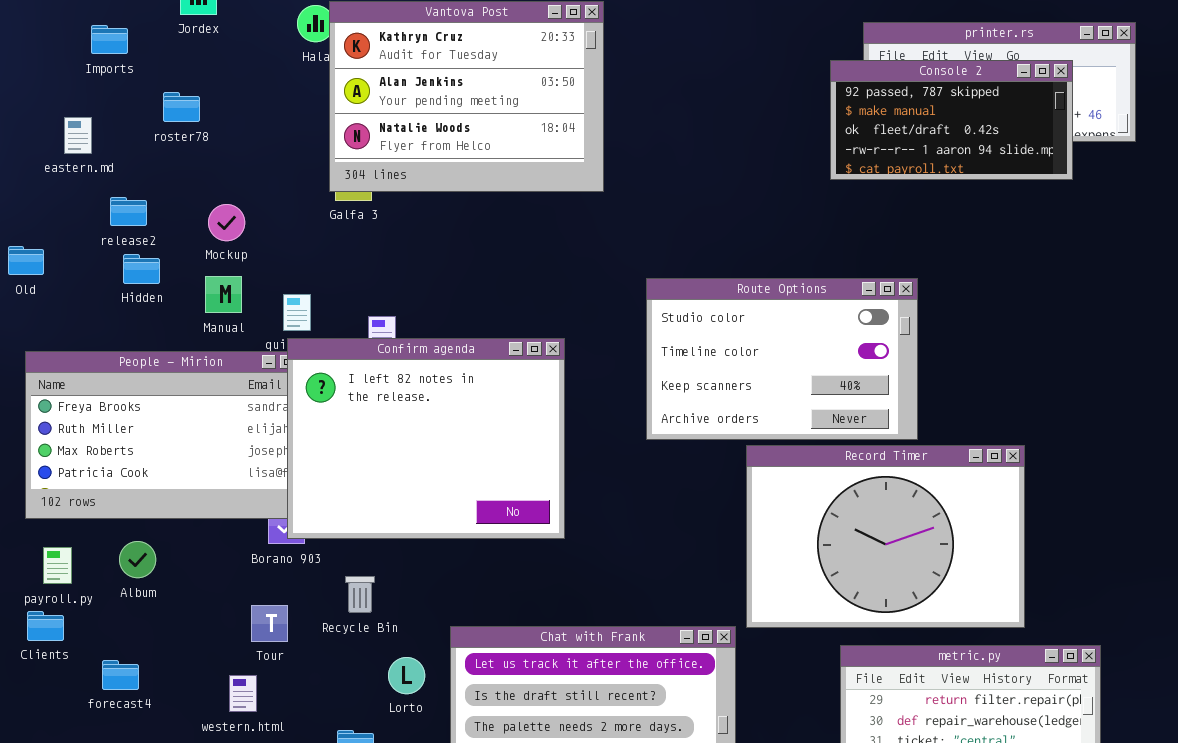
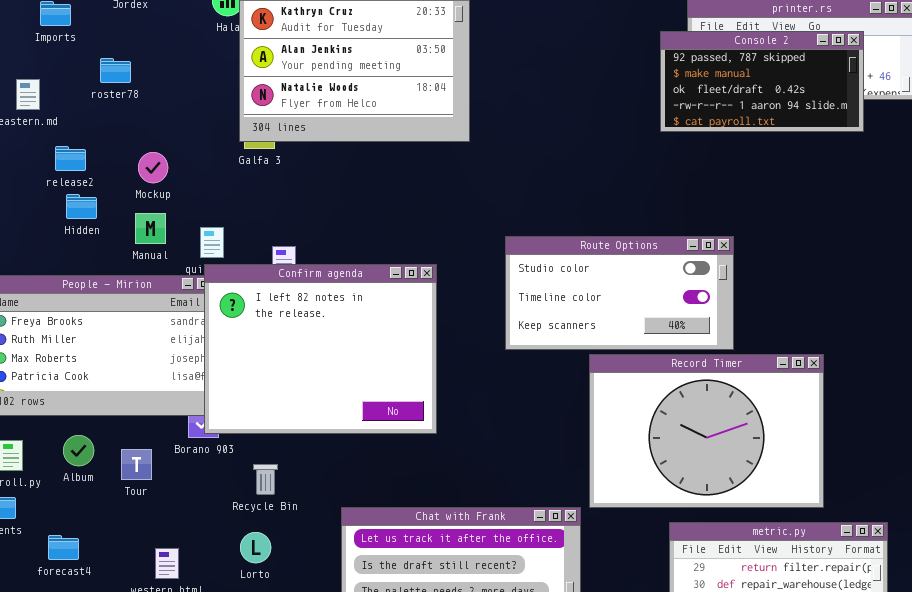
Route Options: [646,278,918,440] -> [505,236,734,350], resized
Tour: [251,605,288,642] -> [121,449,152,480], moved
Lorto: [388,657,425,694] -> [240,532,271,563], moved

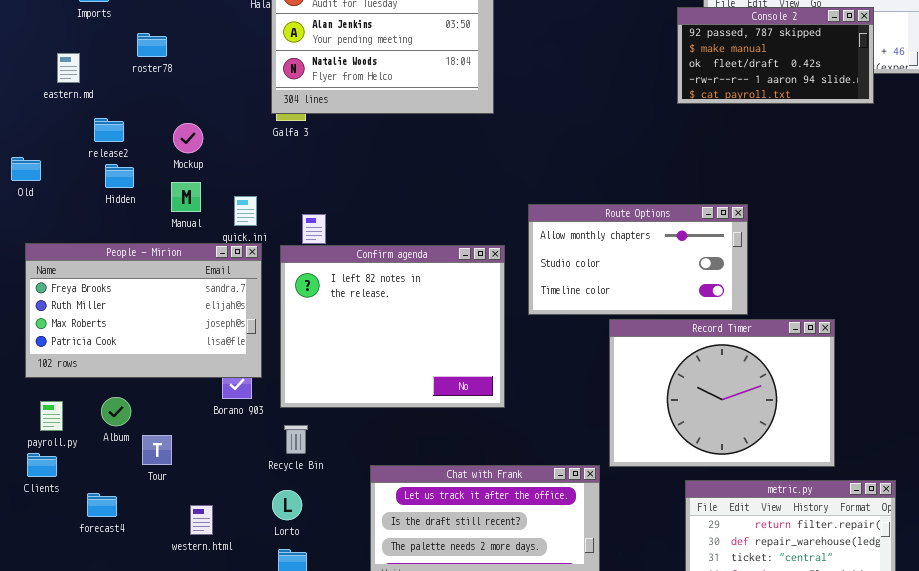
Route Options: [505,236,734,350] -> [528,204,748,315], scrolled up 1 row
Confirm agenda: [204,264,437,434] -> [280,245,505,408], moved
Tour: [121,449,152,480] -> [142,435,172,465], moved

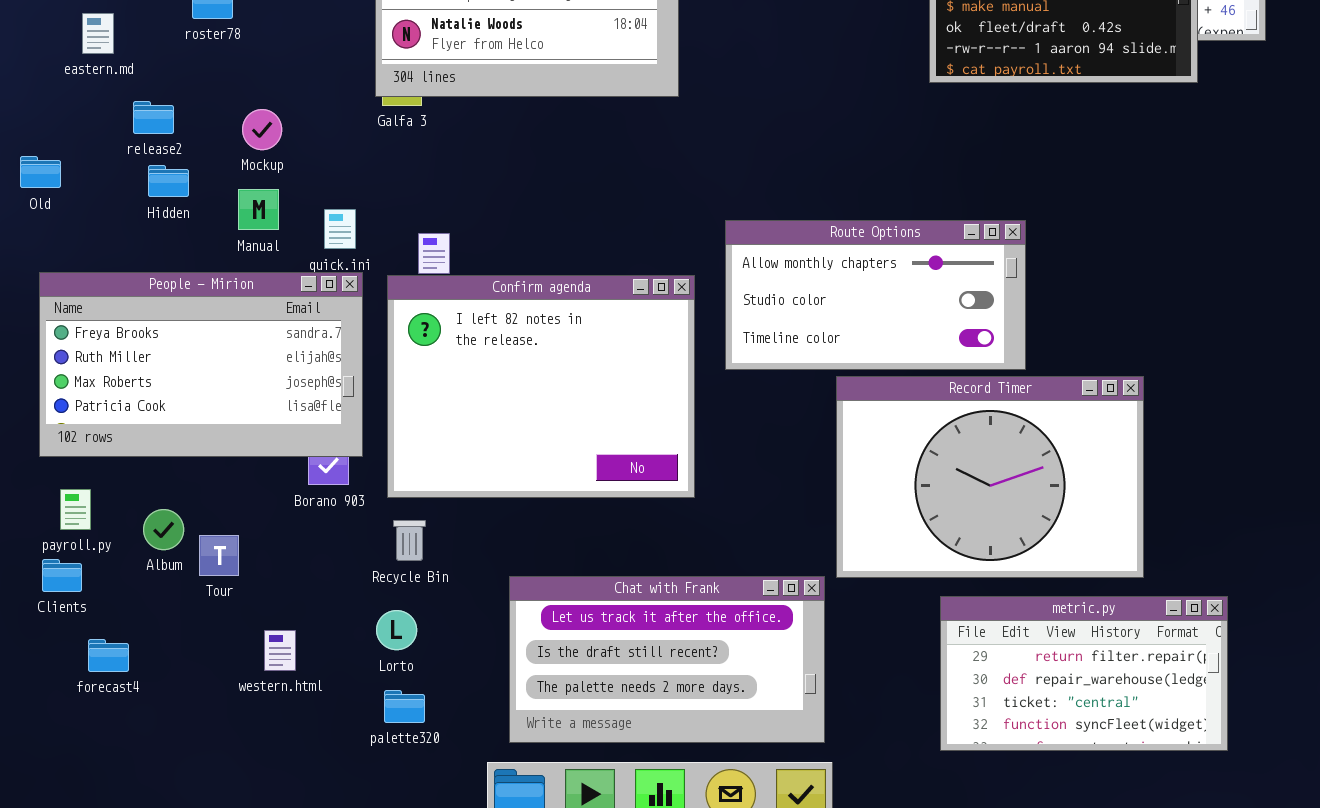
Album: [101,397,131,426] -> [143,509,184,550], moved
forecast4: [87,493,117,517] -> [88,639,129,672], moved

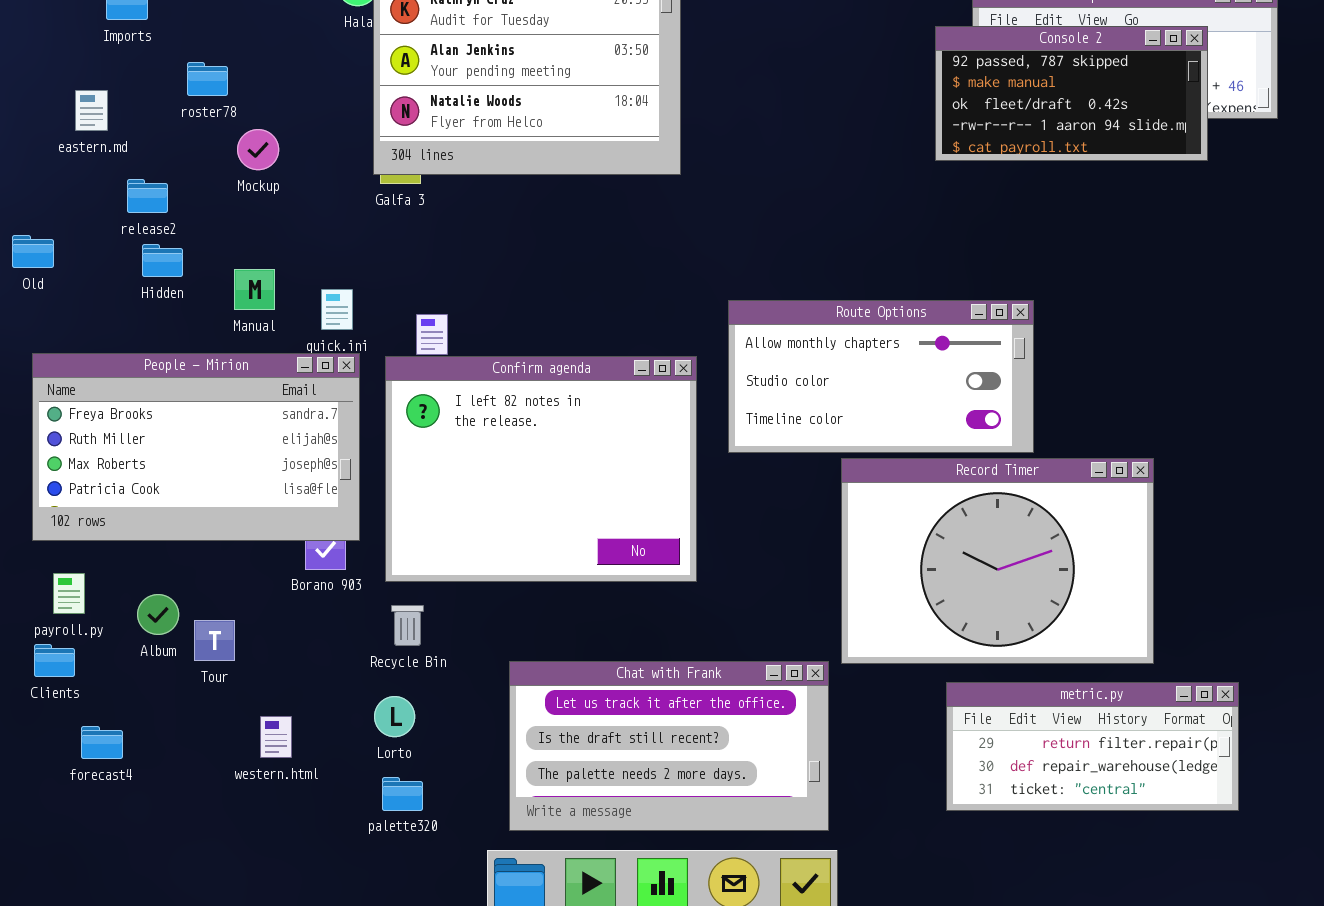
Mockup: [242,109,282,150] -> [237,129,279,170], moved
metric.py: [940,596,1228,751] -> [946,682,1239,811], resized

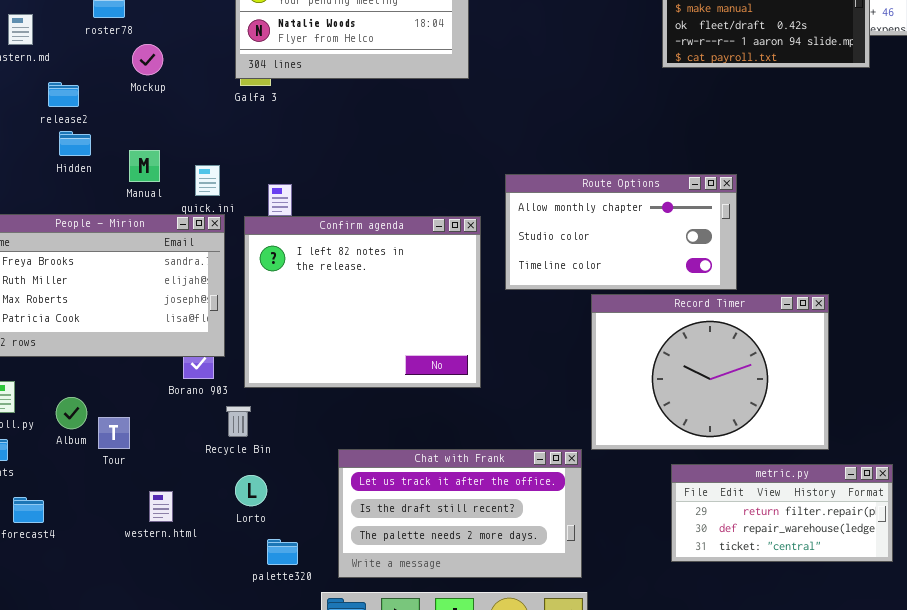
Recycle Bin: [391,605,424,646] -> [226,406,251,437], moved
palette320: [382,777,423,811] -> [267,539,298,565], moved

